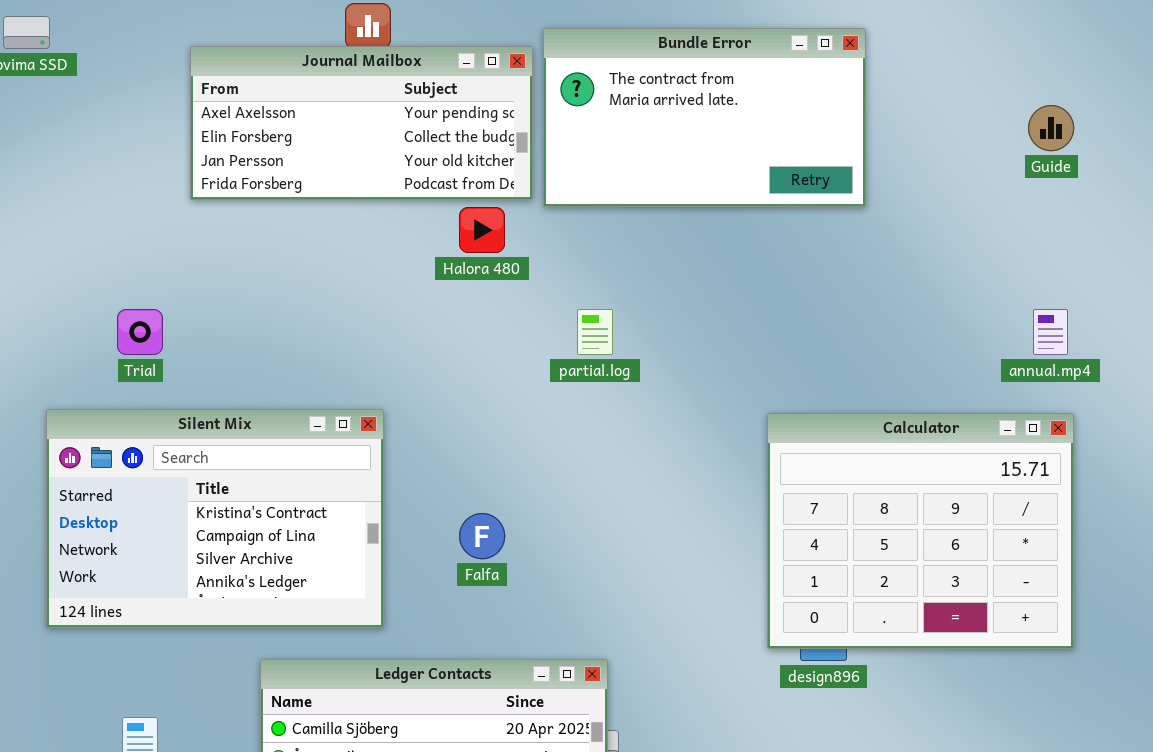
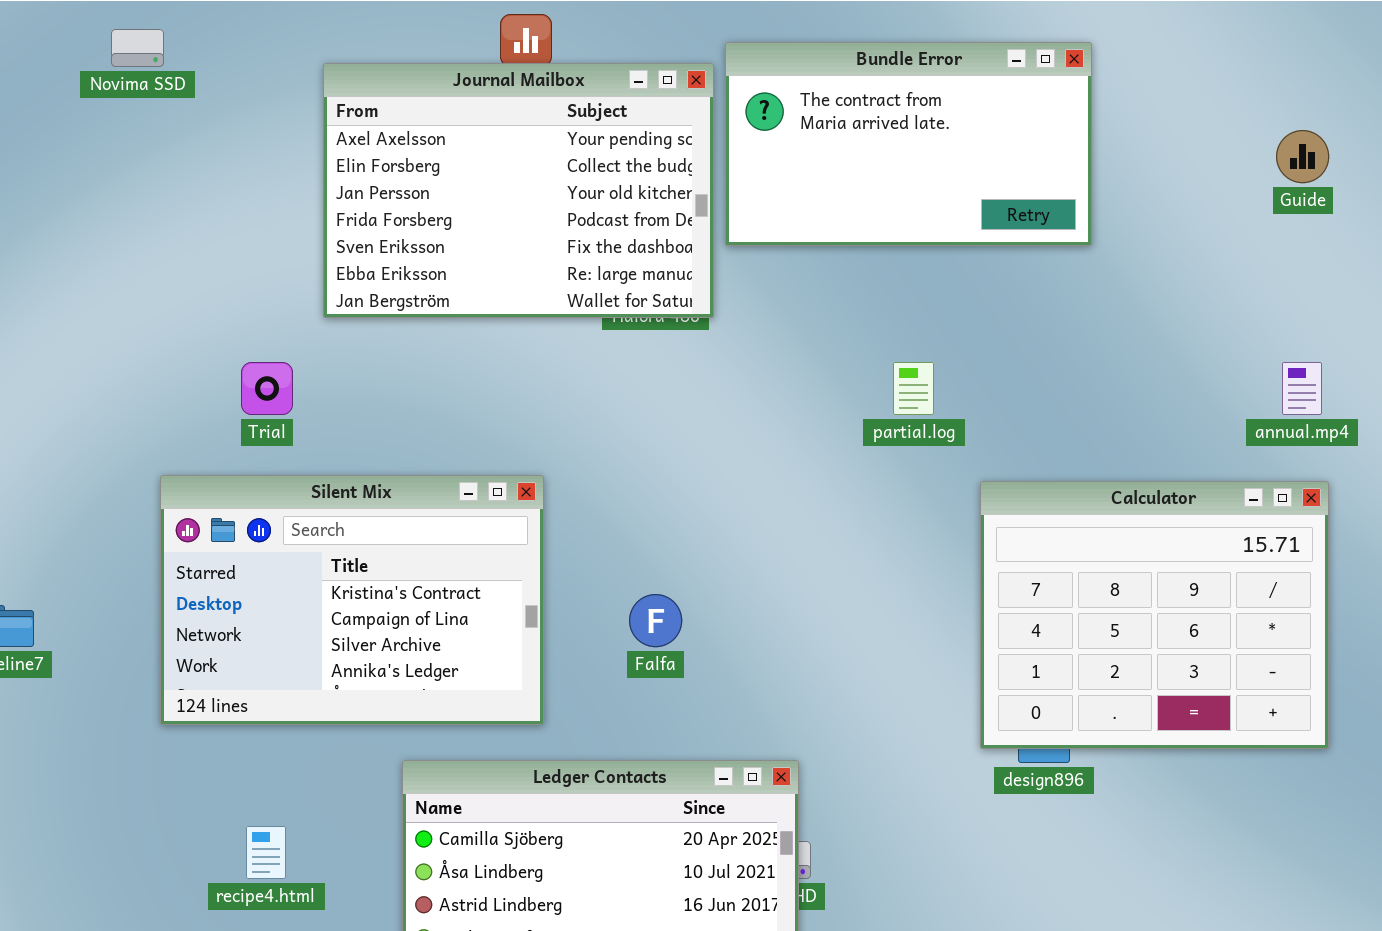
Journal Mailbox: [190,46,533,200] -> [323,63,714,318], resized
partial.log: [577,309,613,355] -> [893,362,934,415], moved

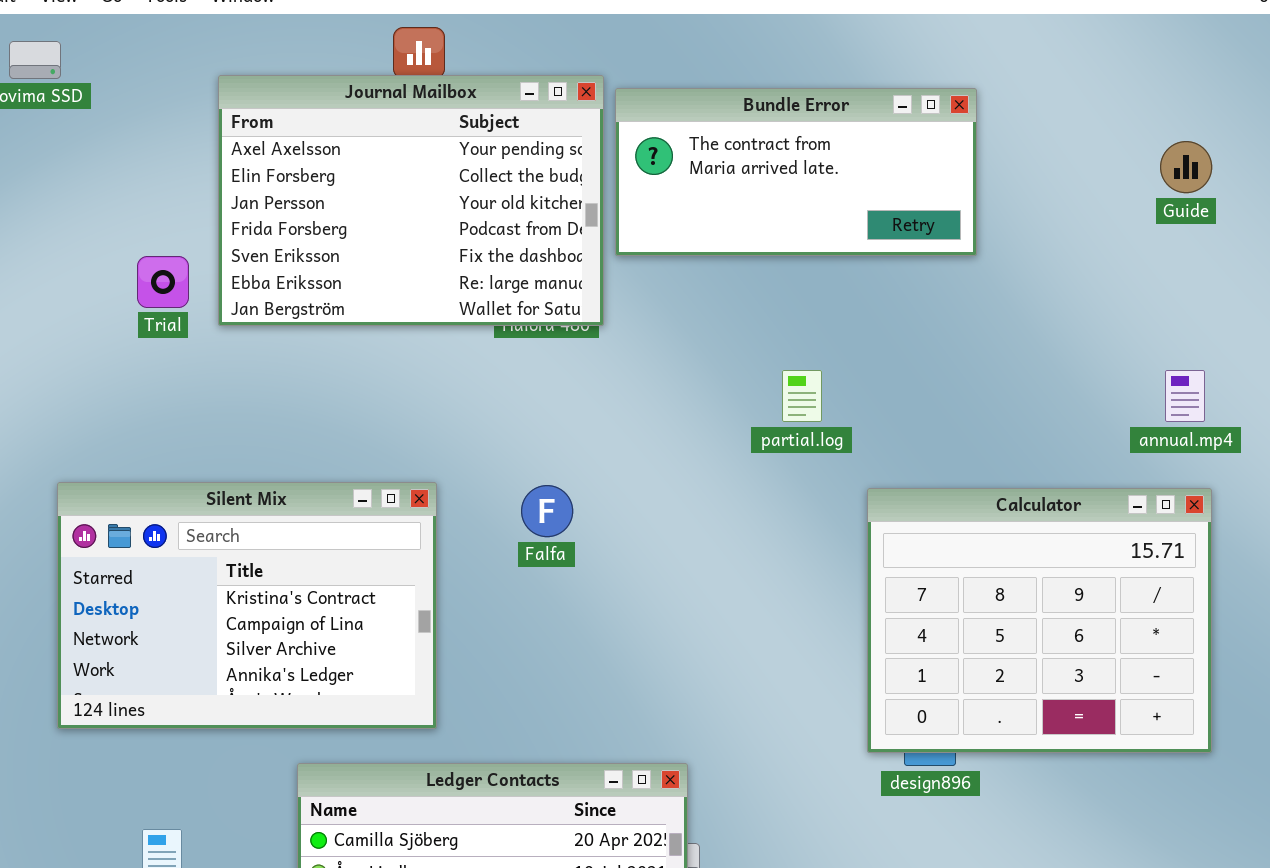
Bundle Error: [725,42,1092,246] -> [615,88,977,256], resized
Trial: [241,362,293,415] -> [137,256,189,308], moved
Falfa: [629,594,682,647] -> [521,485,573,537], moved

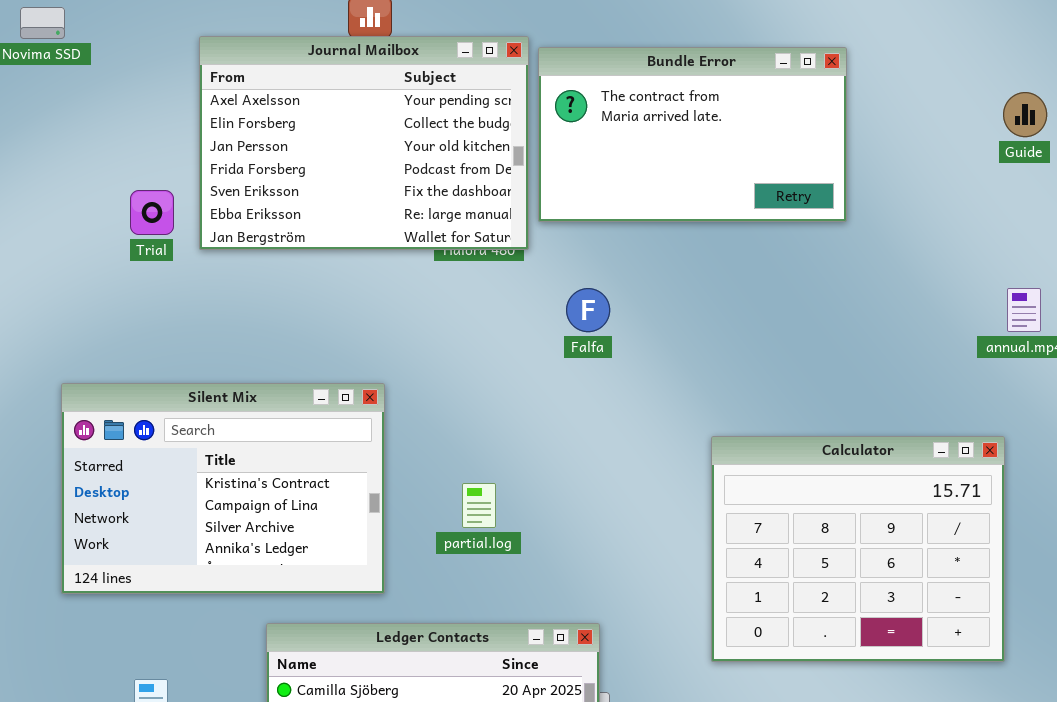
Bundle Error: [615,88,977,256] -> [538,47,847,222], resized
partial.log: [782,370,822,422] -> [462,483,496,528], moved
Falfa: [521,485,573,537] -> [566,288,610,332], moved
Calculator: [867,488,1212,753] -> [711,436,1005,662], moved

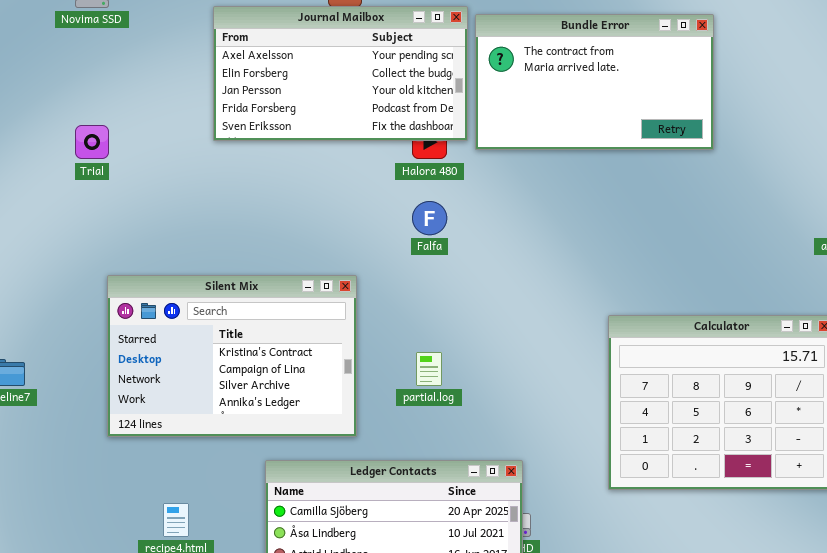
Journal Mailbox: [199,36,529,250] -> [213,6,468,141], resized
Trial: [130,190,174,235] -> [75,125,109,159], moved
Falfa: [566,288,610,332] -> [412,201,447,235], moved

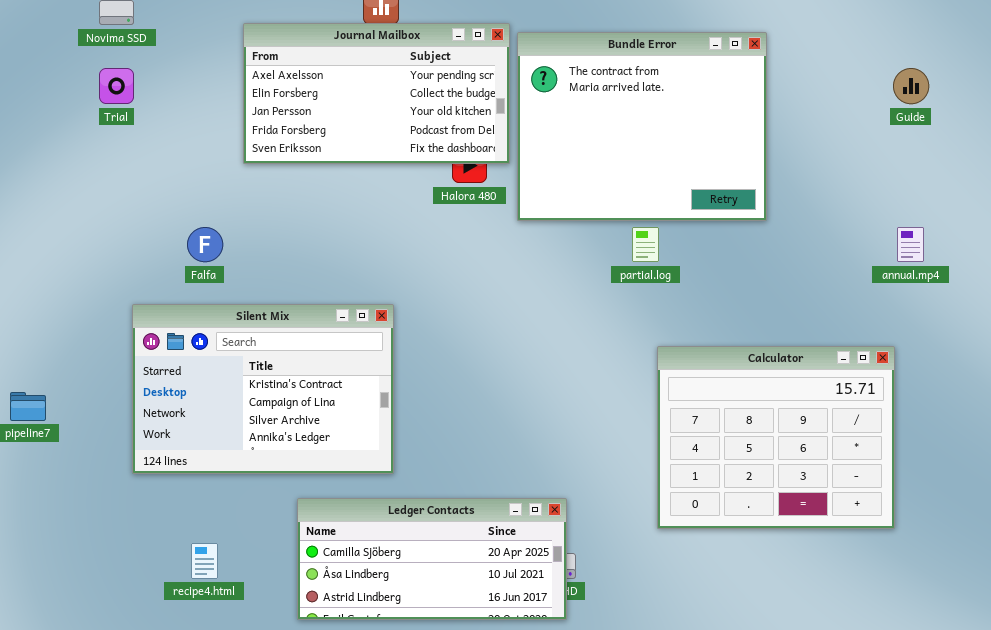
Bundle Error: [475,14,714,150] -> [517,32,767,221], resized
Trial: [75,125,109,159] -> [99,68,134,104], moved
Falfa: [412,201,447,235] -> [187,227,223,262], moved
partial.log: [416,352,442,386] -> [632,227,659,262], moved

